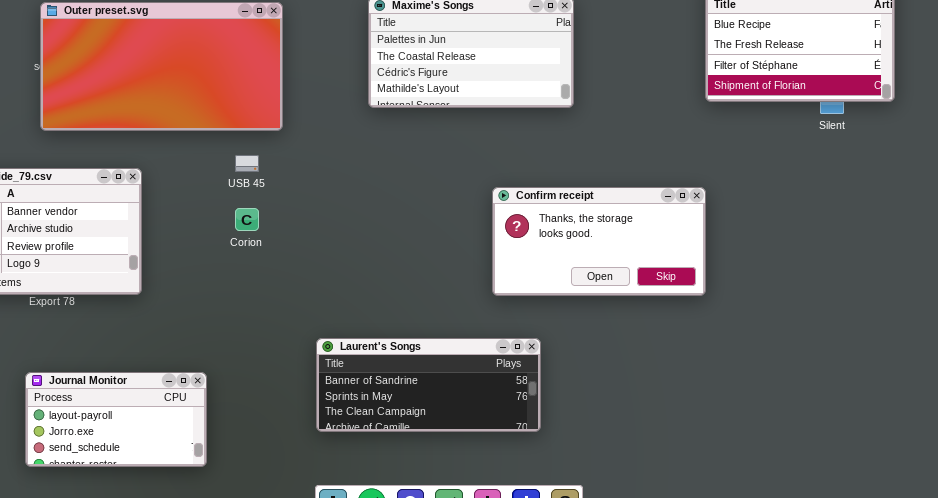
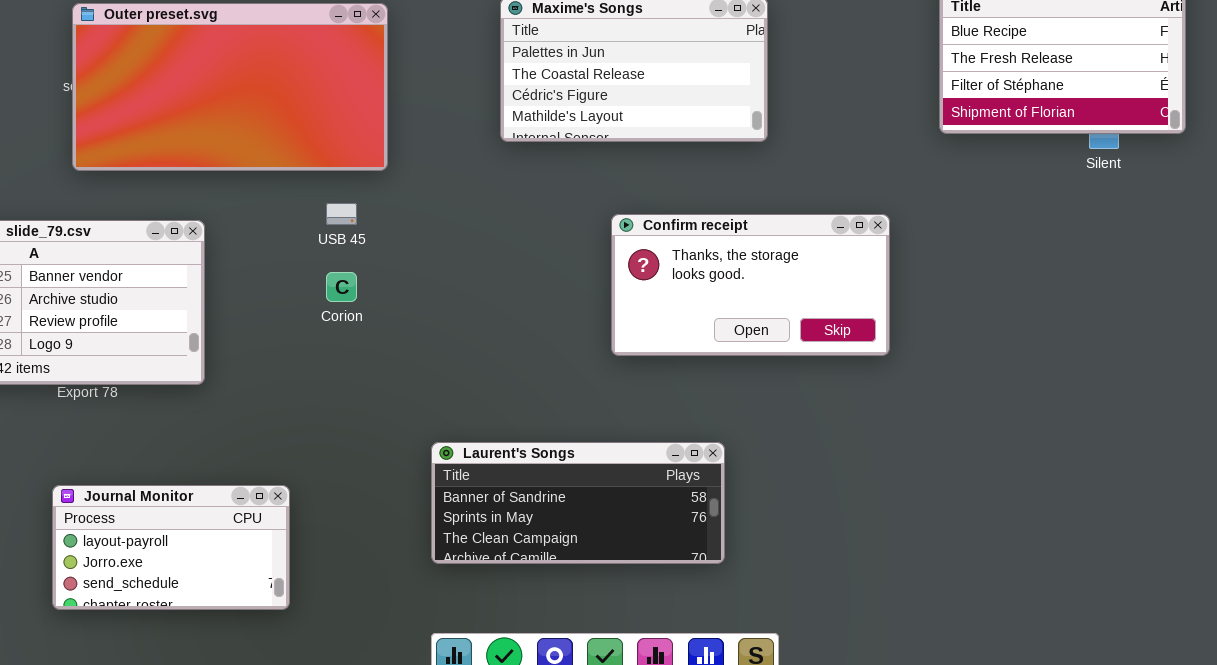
Confirm receipt: [492,187,706,296] -> [611,214,890,356], moved

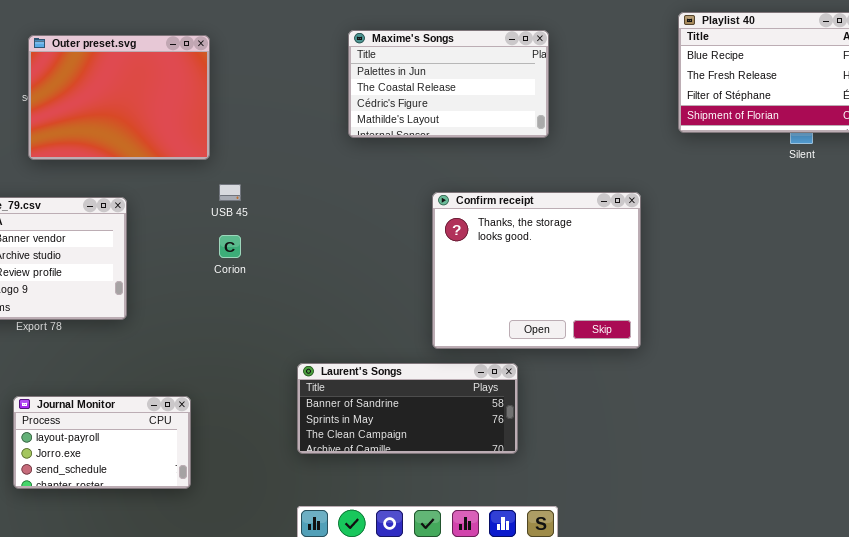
Outer preset.svg: [72,3,388,171] -> [28,35,210,160], resized
Confirm receipt: [611,214,890,356] -> [432,192,641,349], resized

